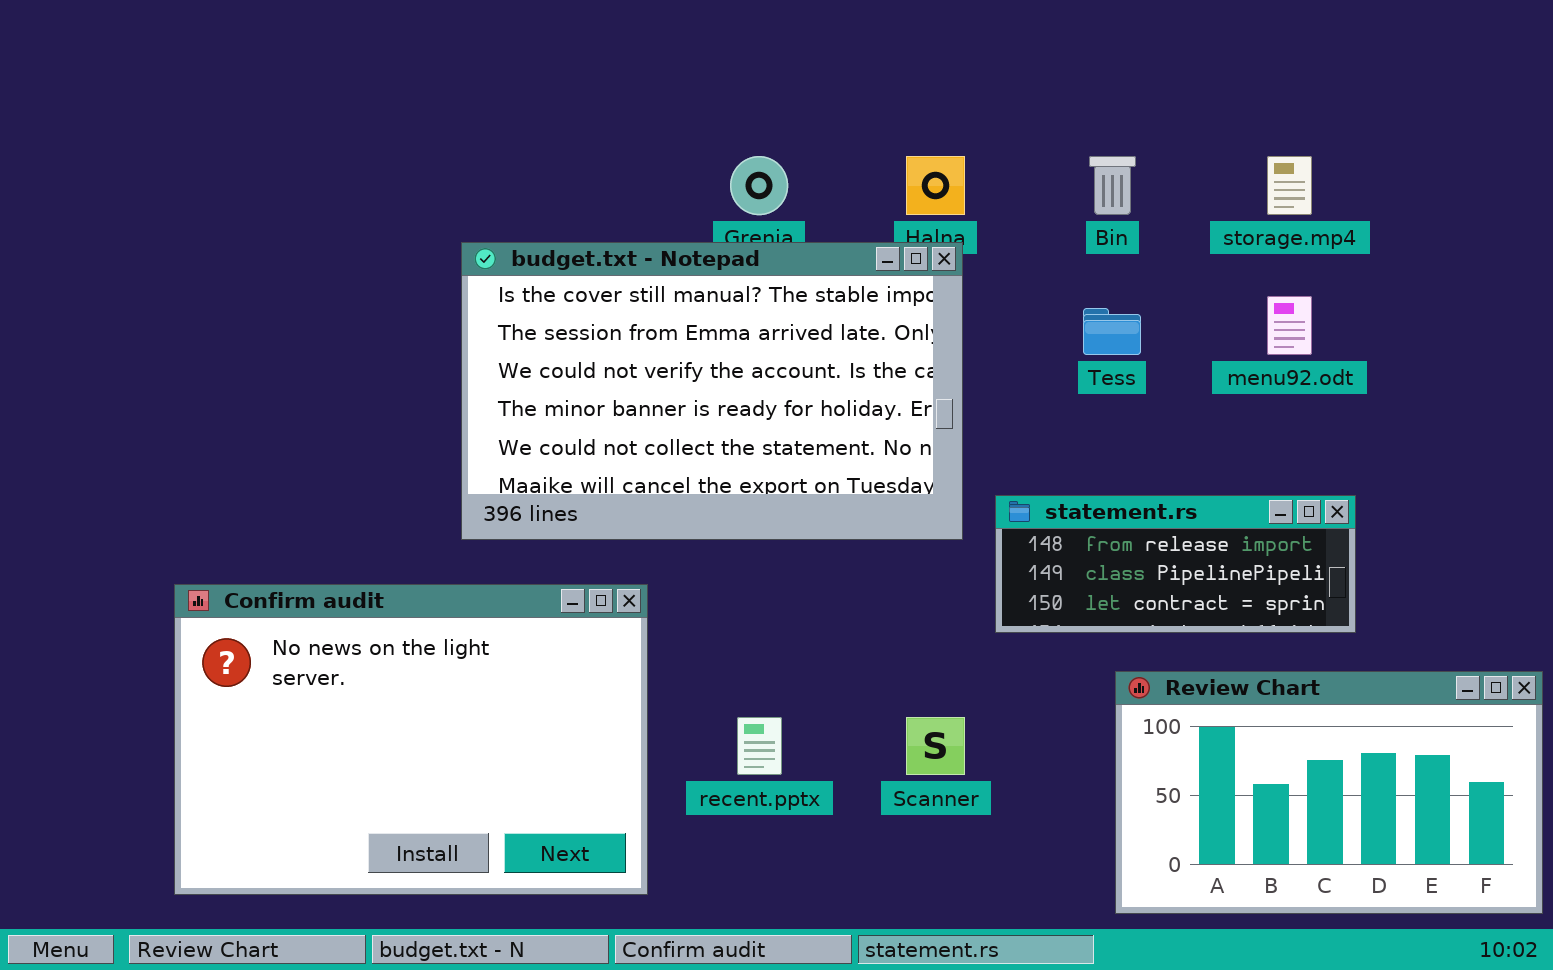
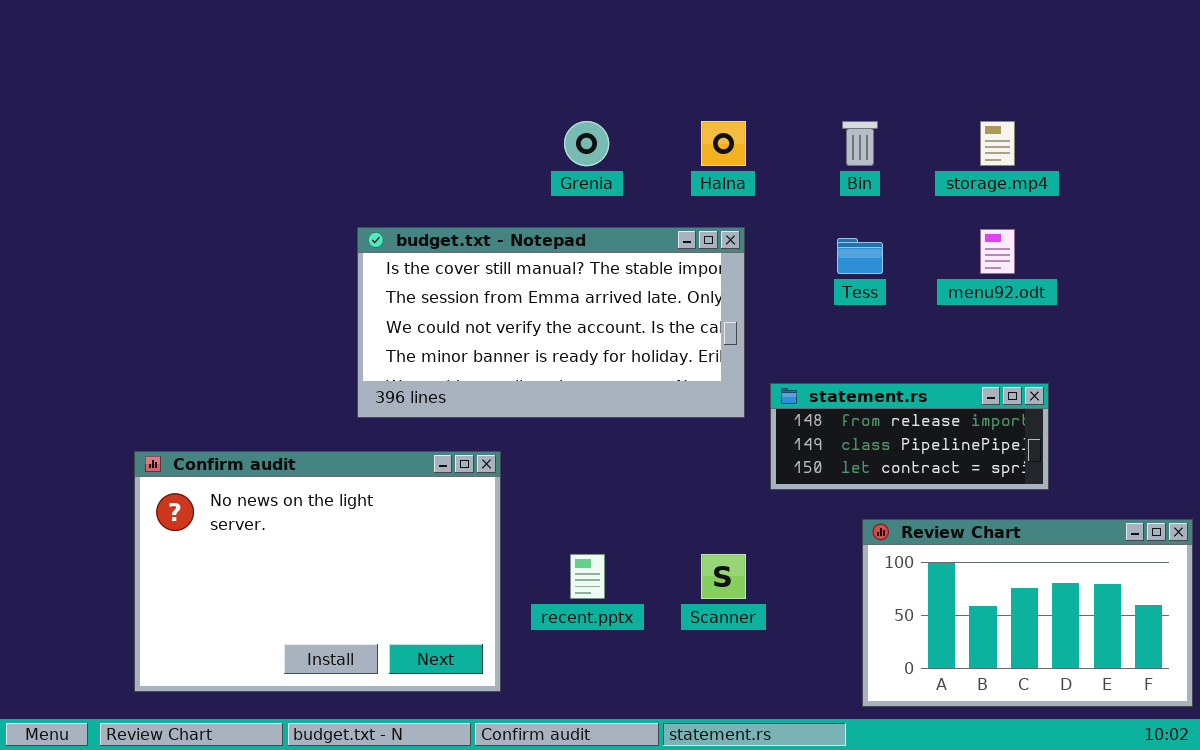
budget.txt - Notepad: [461,242,963,540] -> [357,227,745,418], resized

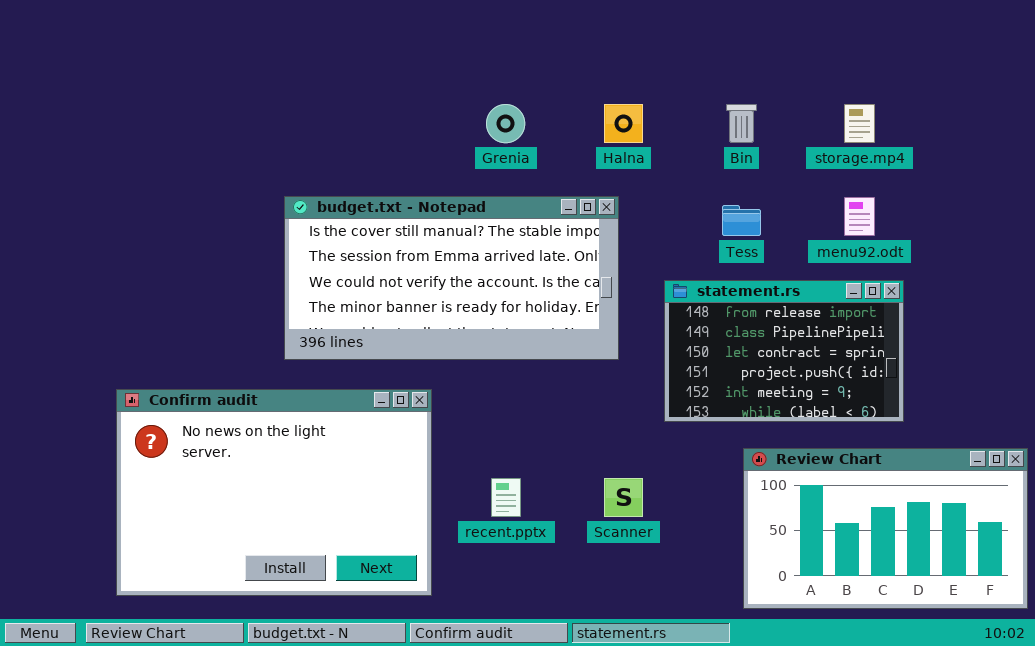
budget.txt - Notepad: [357,227,745,418] -> [284,196,619,360], moved
statement.rs: [770,383,1049,490] -> [664,280,904,422], resized

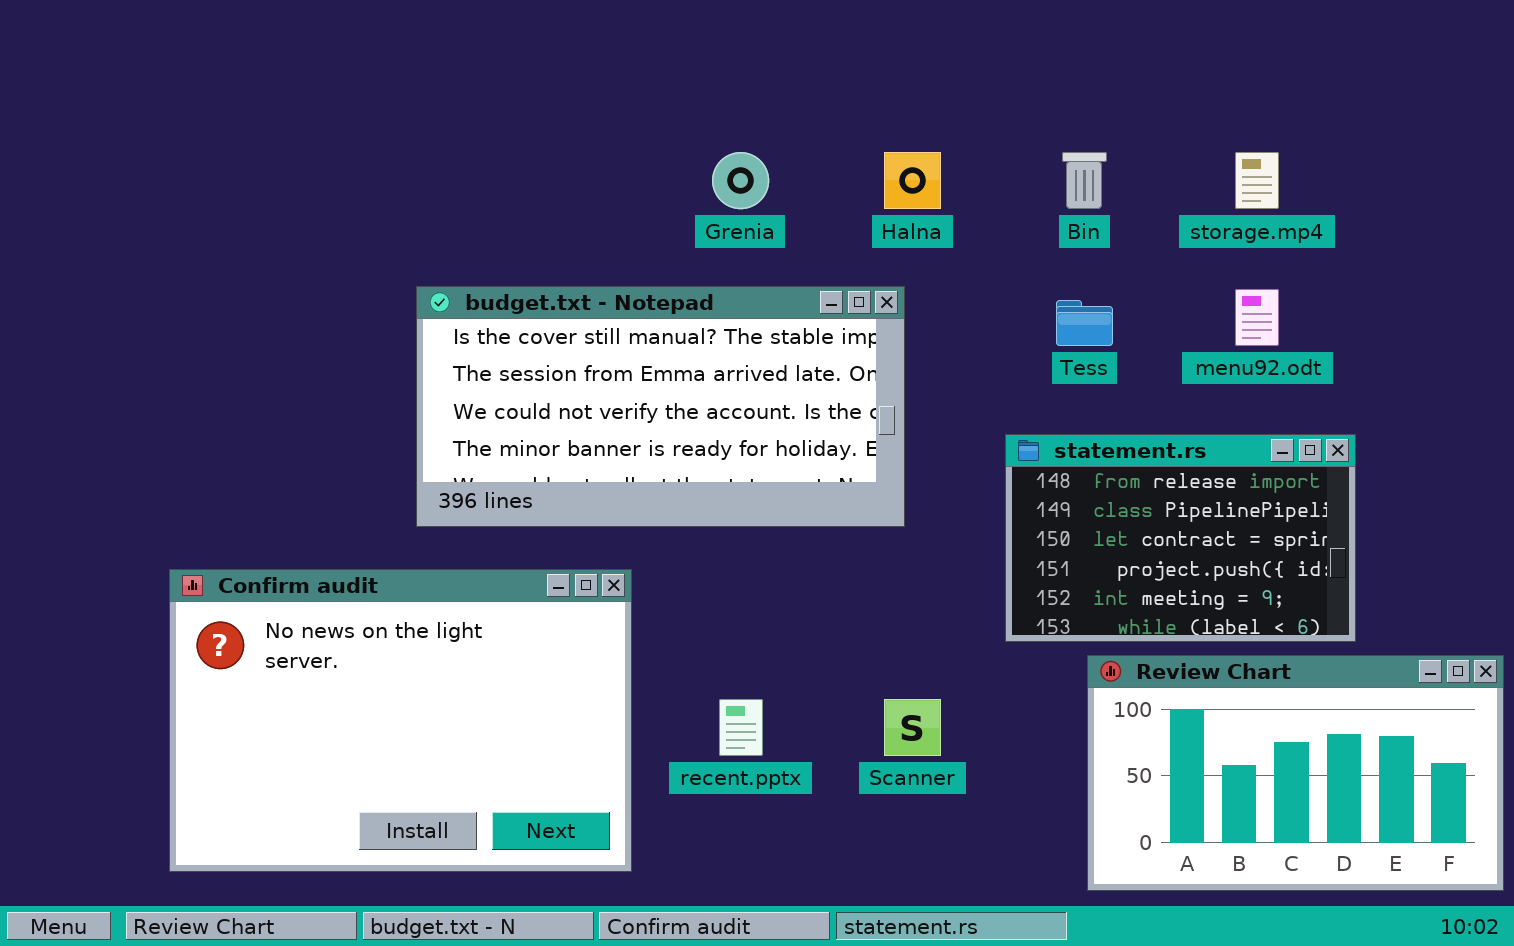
statement.rs: [664,280,904,422] -> [1005,434,1356,642], moved

